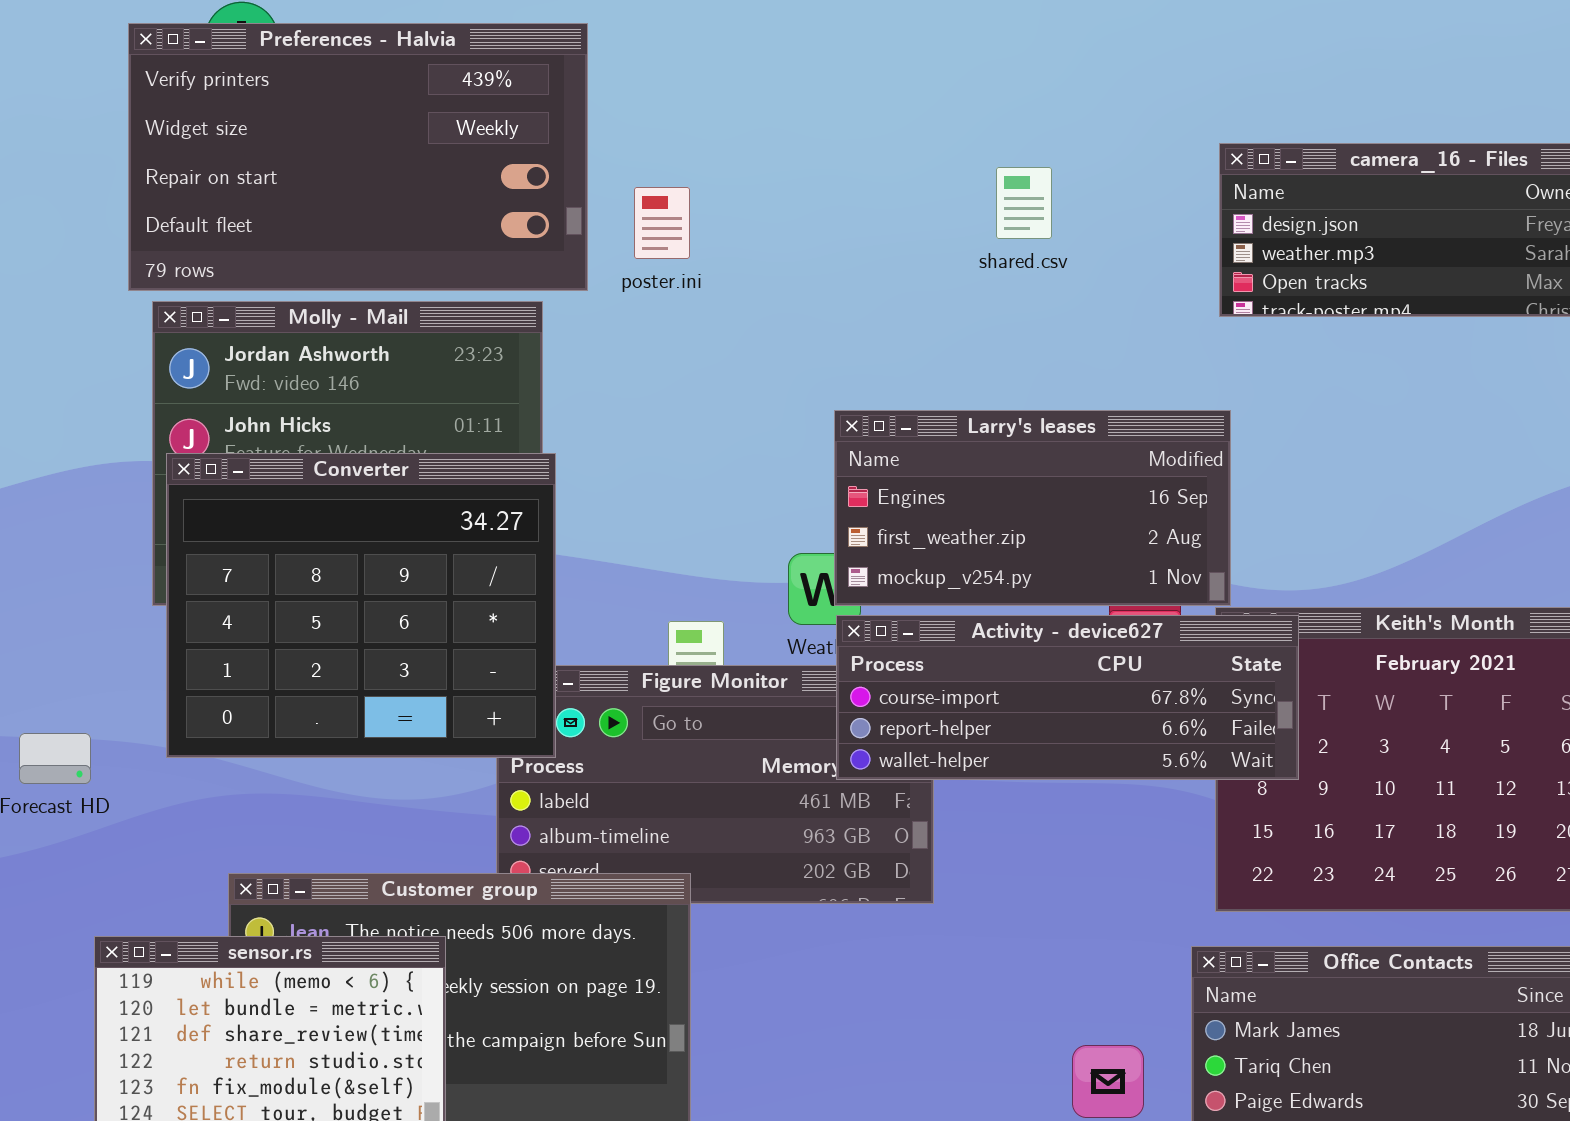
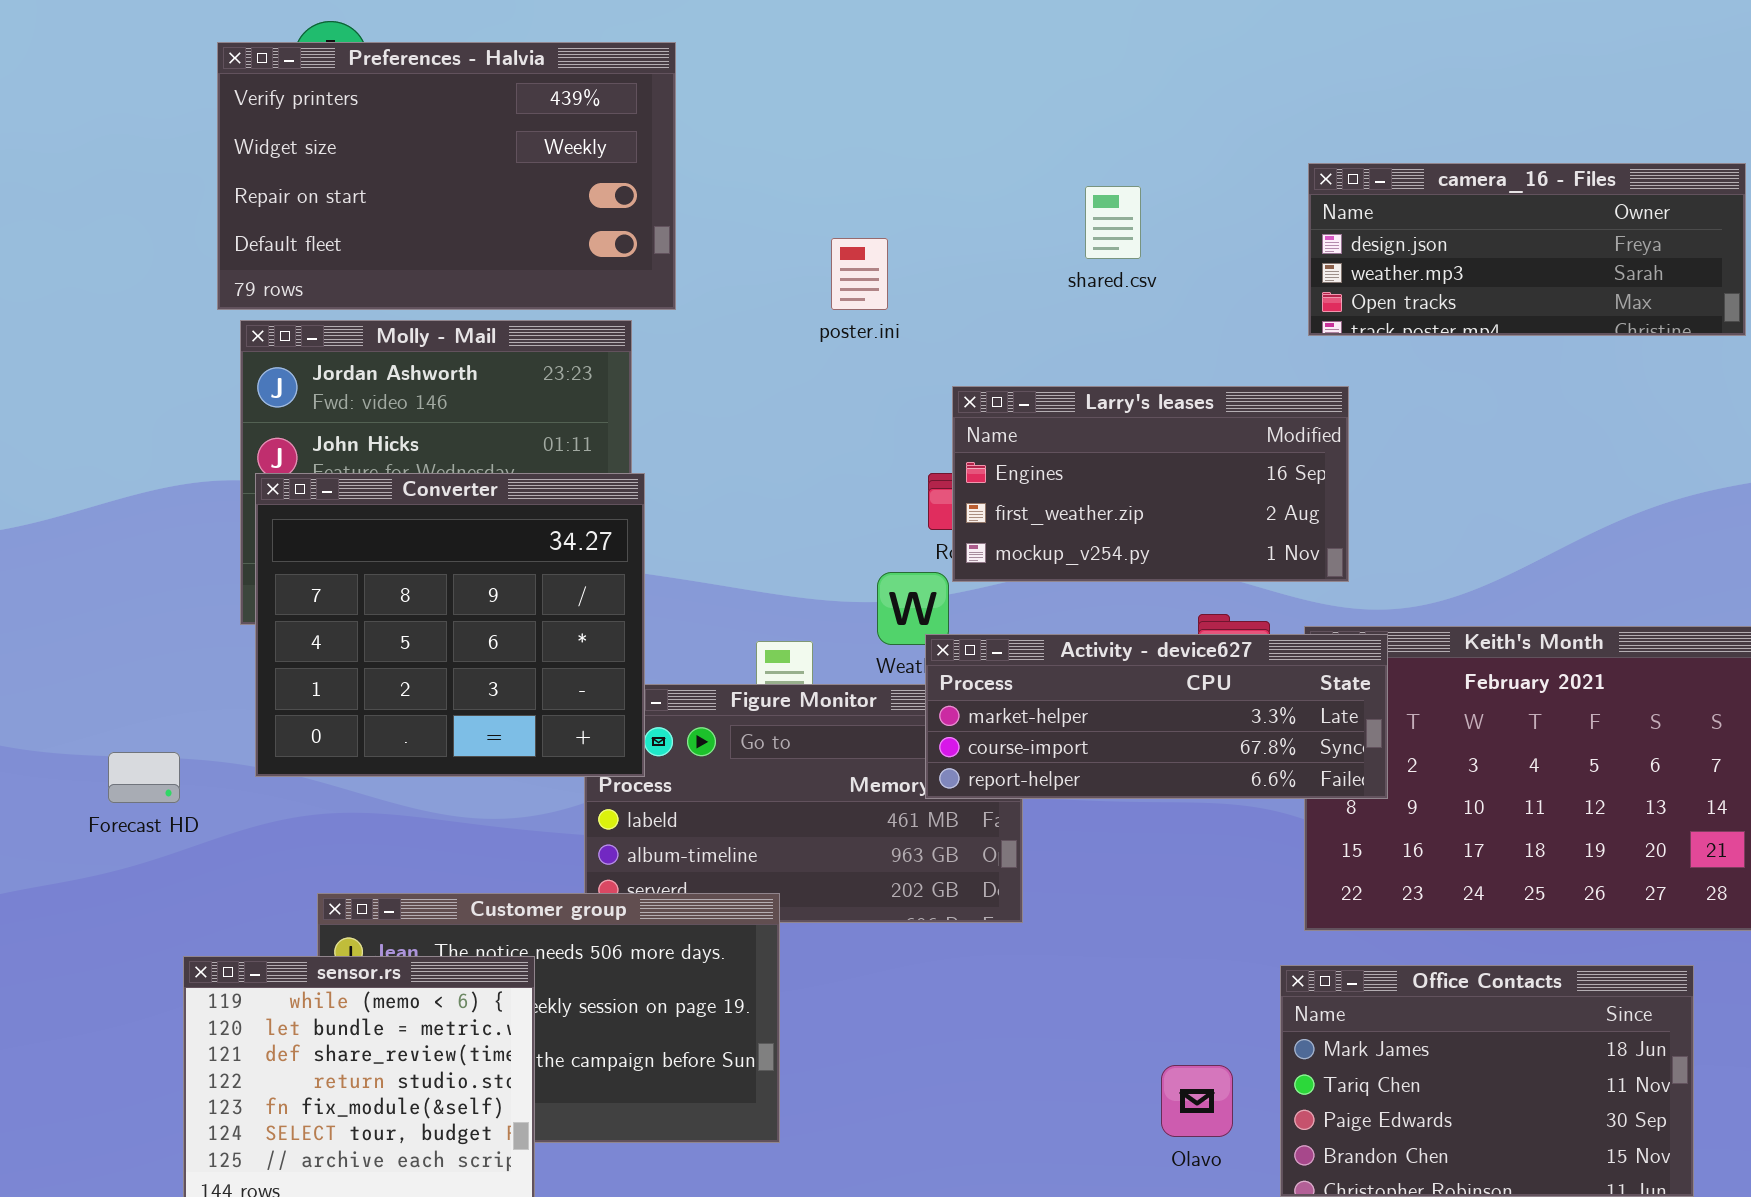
poster.ini: [634,187,690,259] -> [831,238,888,310], moved
Larry's leases: [834,410,1231,606] -> [952,386,1349,582], moved
Activity - device627: [836,615,1299,780] -> [925,634,1388,799], scrolled up 1 row

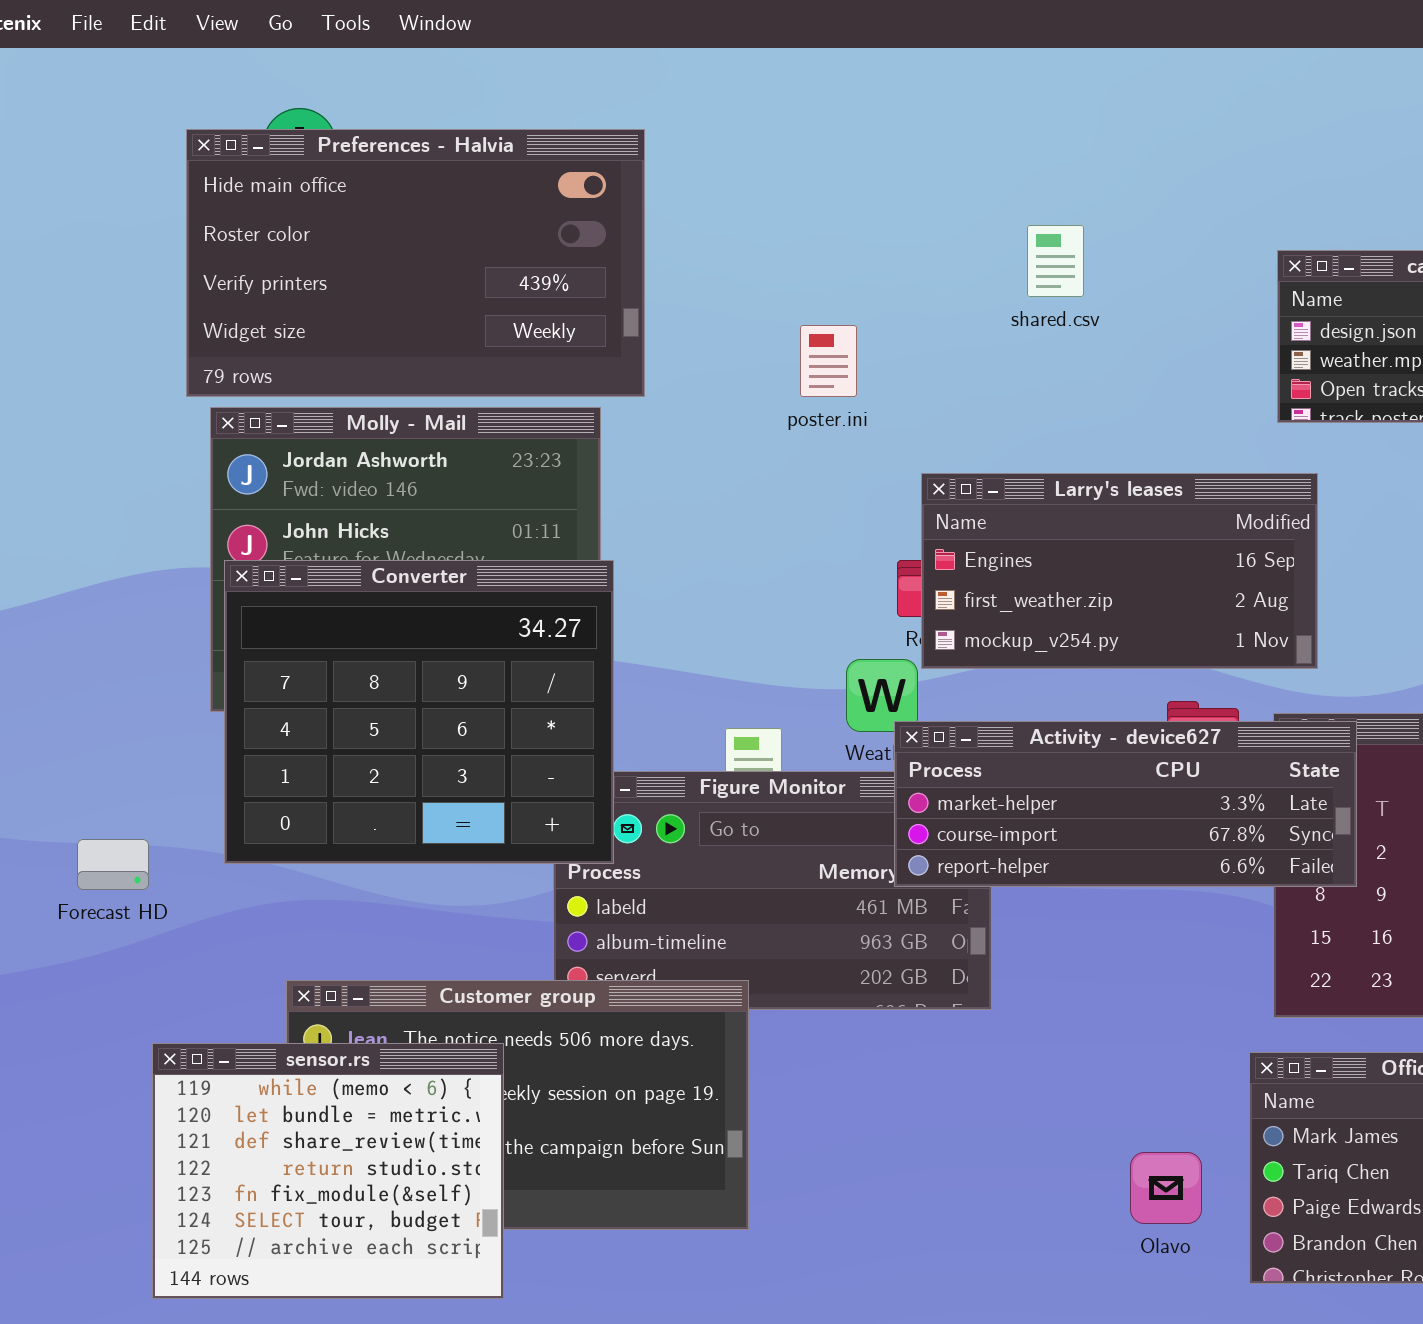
Preferences - Halvia: [217,42,676,310] -> [186,129,645,397], scrolled up 2 rows
shared.csv: [1085,186,1141,259] -> [1027,225,1084,297], moved

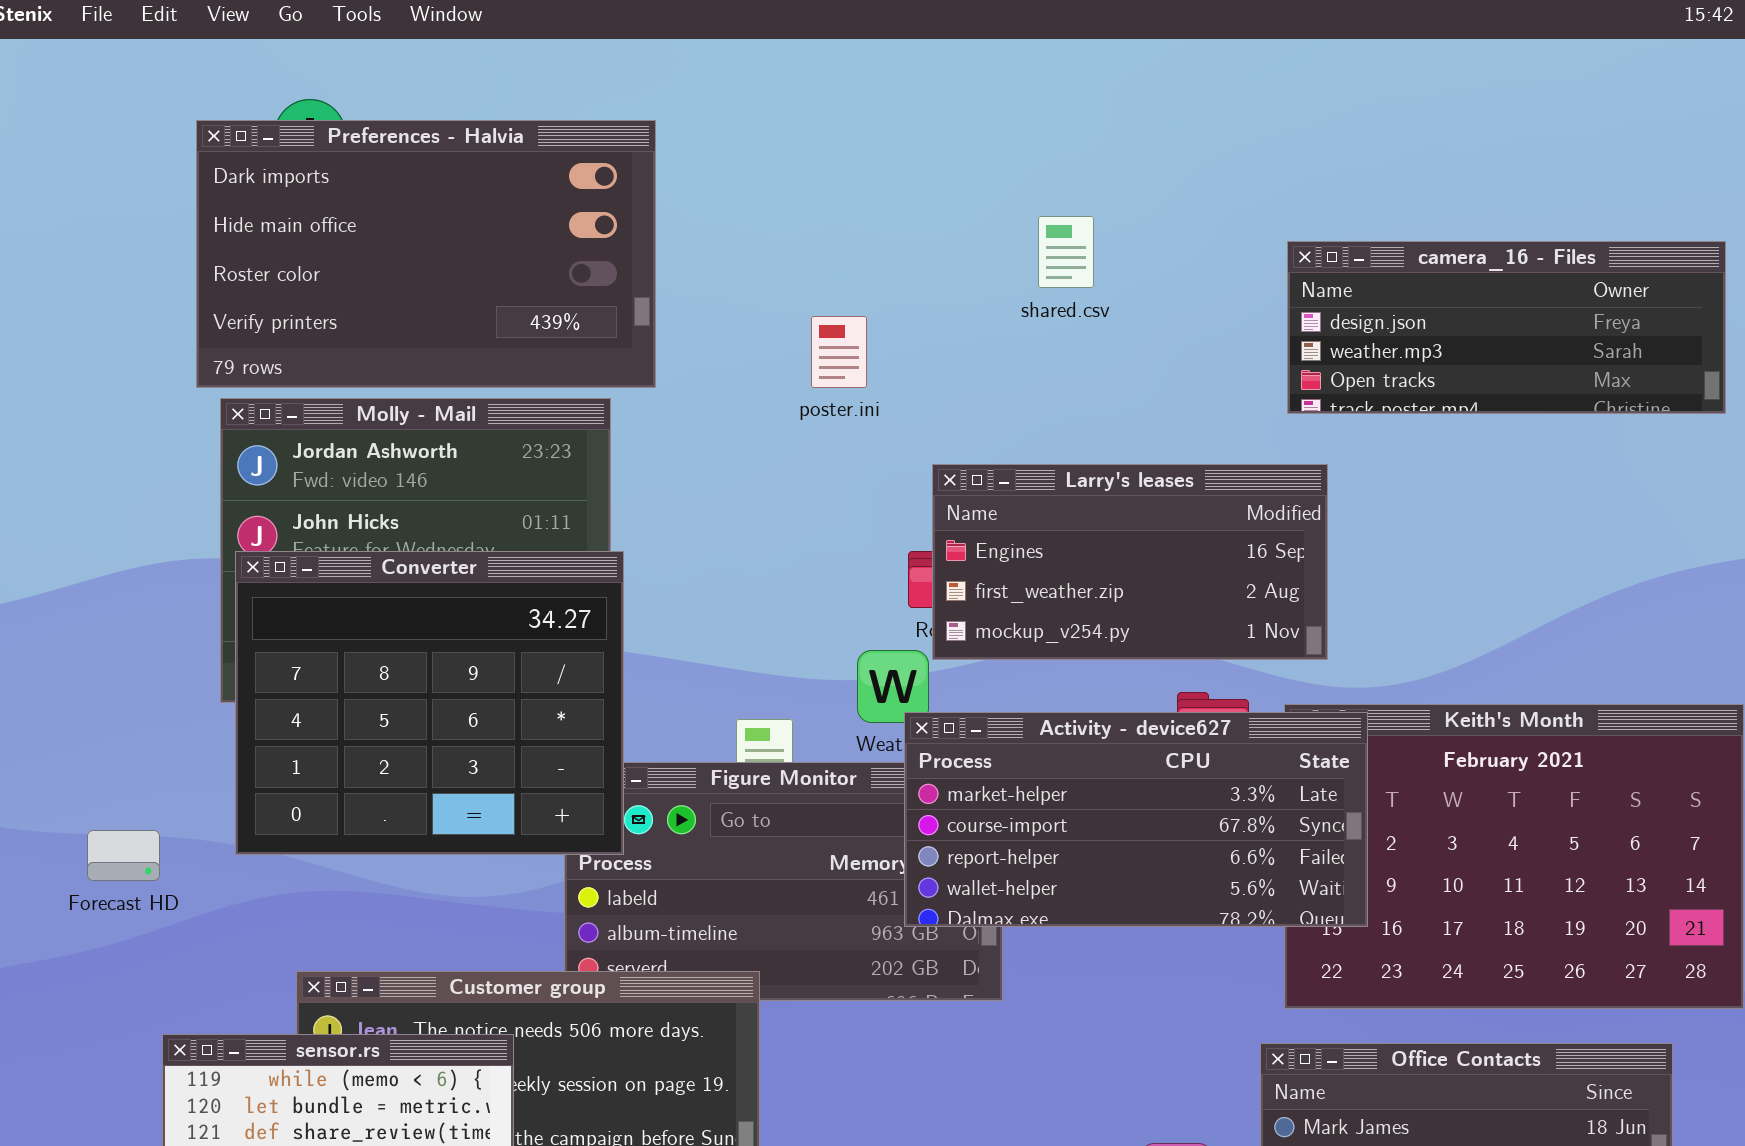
Preferences - Halvia: [186,129,645,397] -> [196,120,656,388], scrolled up 1 row
Activity - device627: [894,721,1357,887] -> [904,712,1368,927], resized

